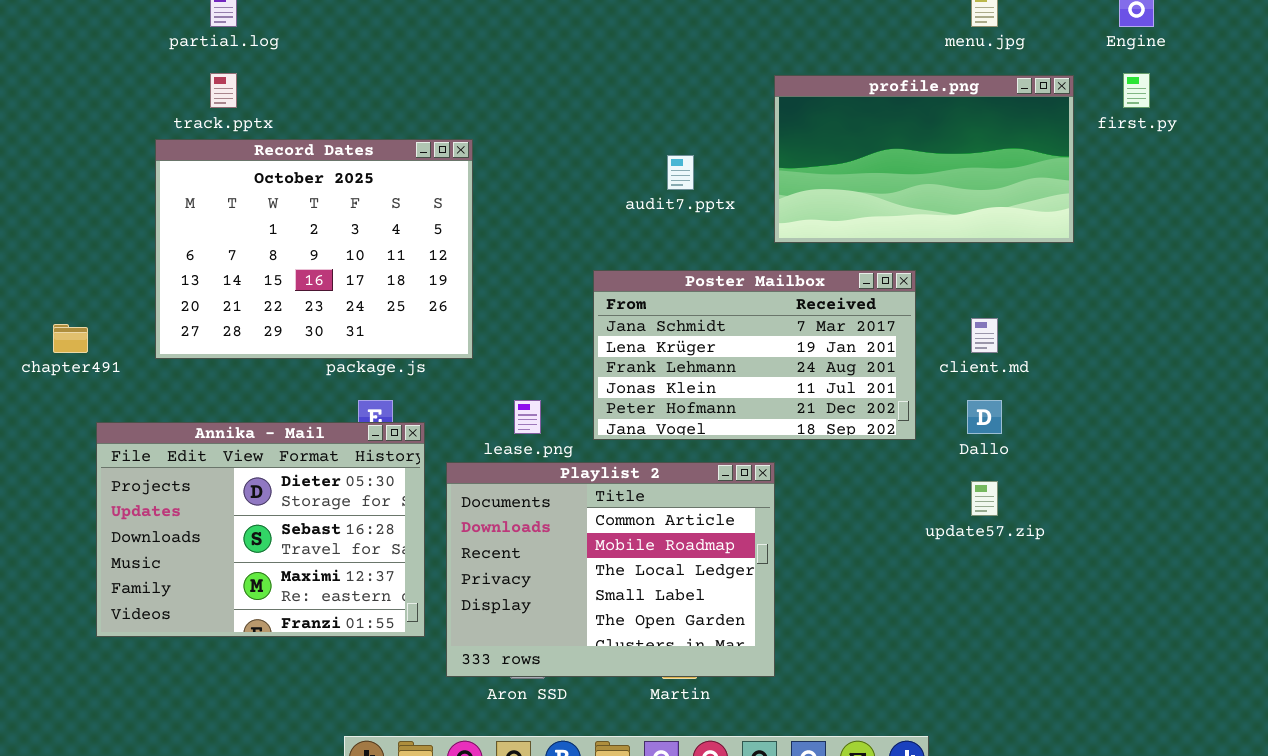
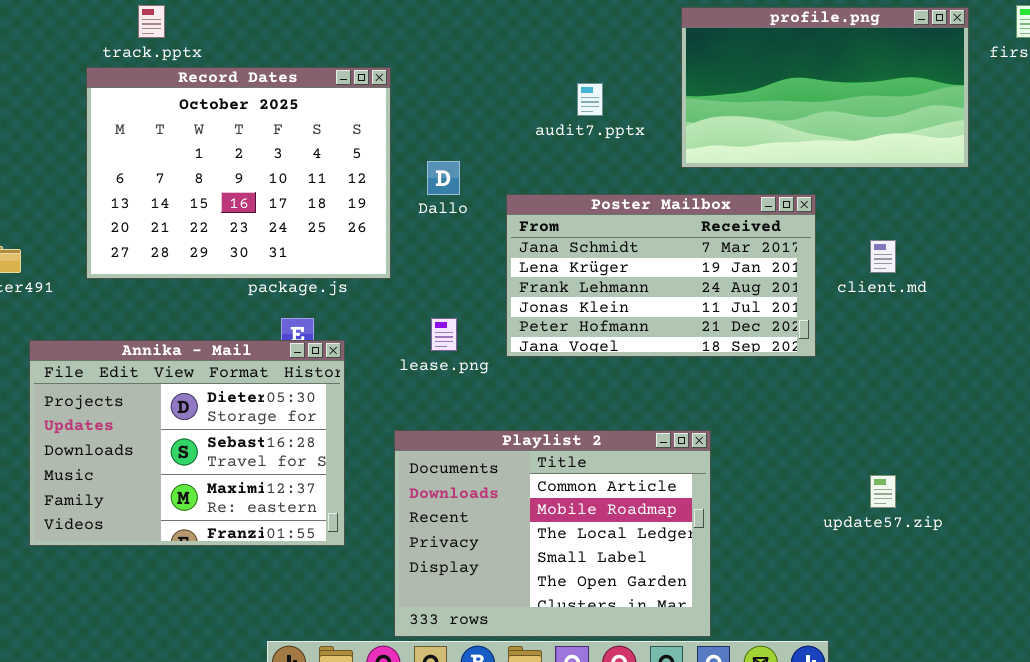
Dallo: [967,400,1002,434] -> [427,161,460,195], moved
Playlist 2: [446,462,775,677] -> [394,430,711,637], moved
update57.zip: [971,481,998,516] -> [870,475,896,508], moved

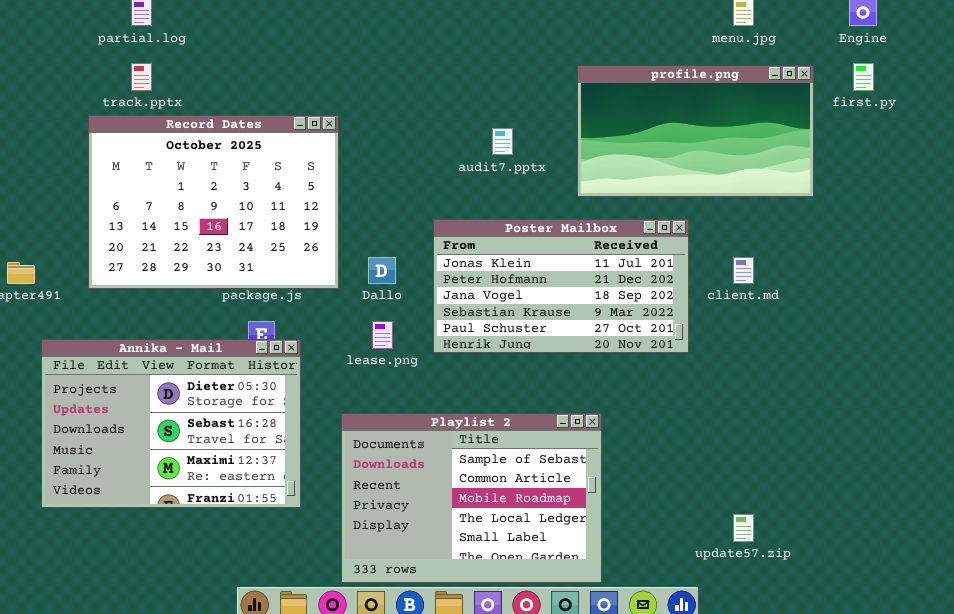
Dallo: [427,161,460,195] -> [368,257,396,284], moved
Poster Mailbox: [506,194,816,357] -> [433,219,689,353], scrolled down 3 rows
Playlist 2: [394,430,711,637] -> [341,413,602,583], scrolled up 1 row
update57.zip: [870,475,896,508] -> [733,514,754,542], moved

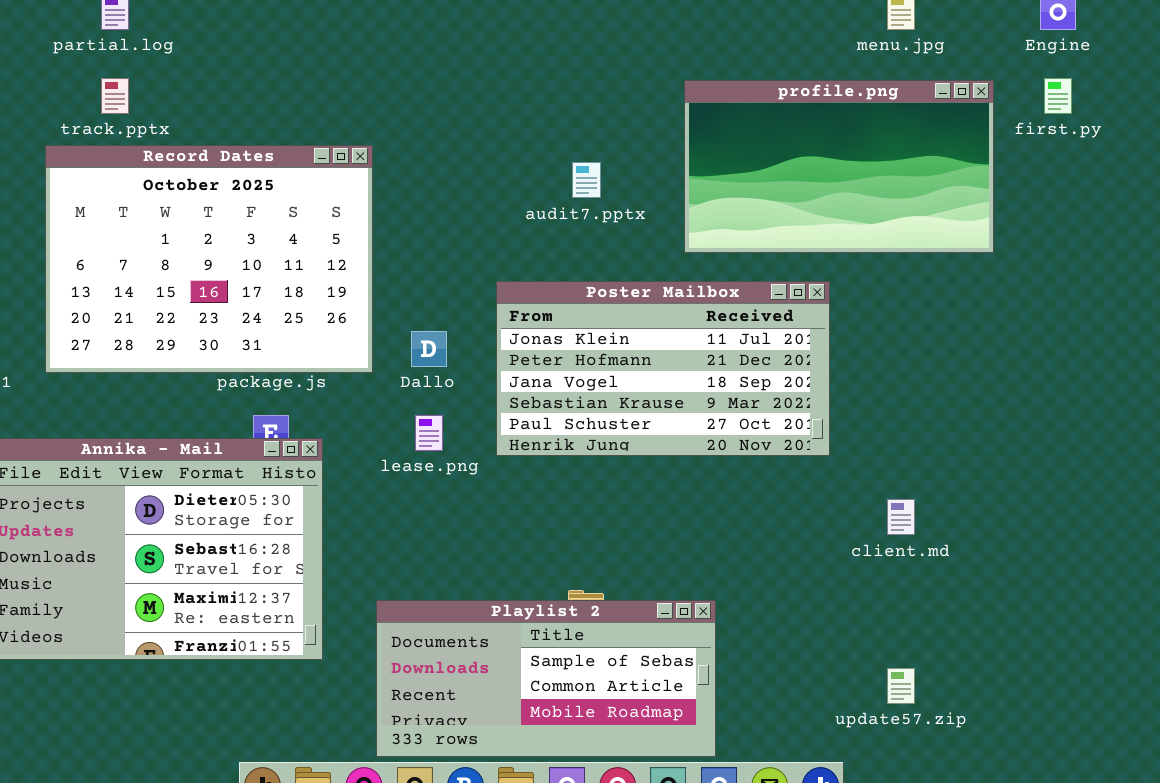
client.md: [733,257,754,284] -> [887,499,915,535], moved
Playlist 2: [341,413,602,583] -> [376,600,716,757], resized

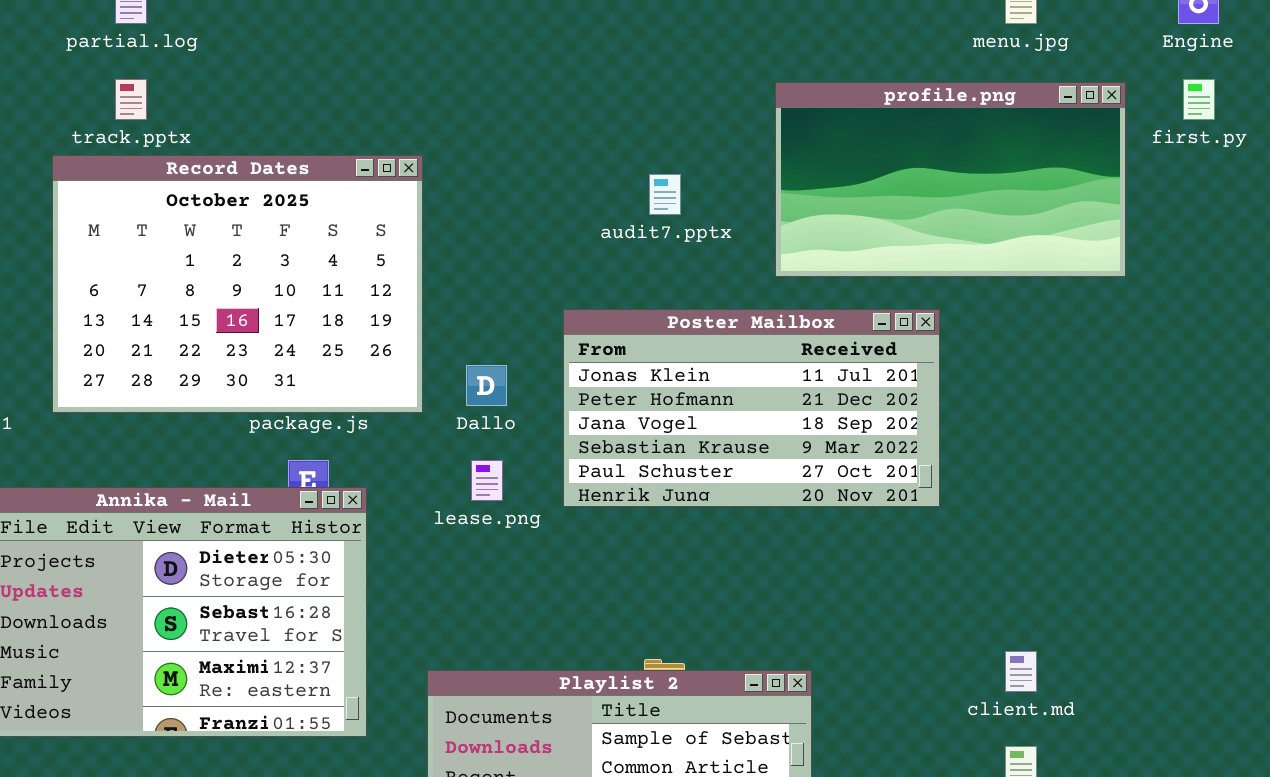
client.md: [887,499,915,535] -> [1005,651,1037,692], moved

